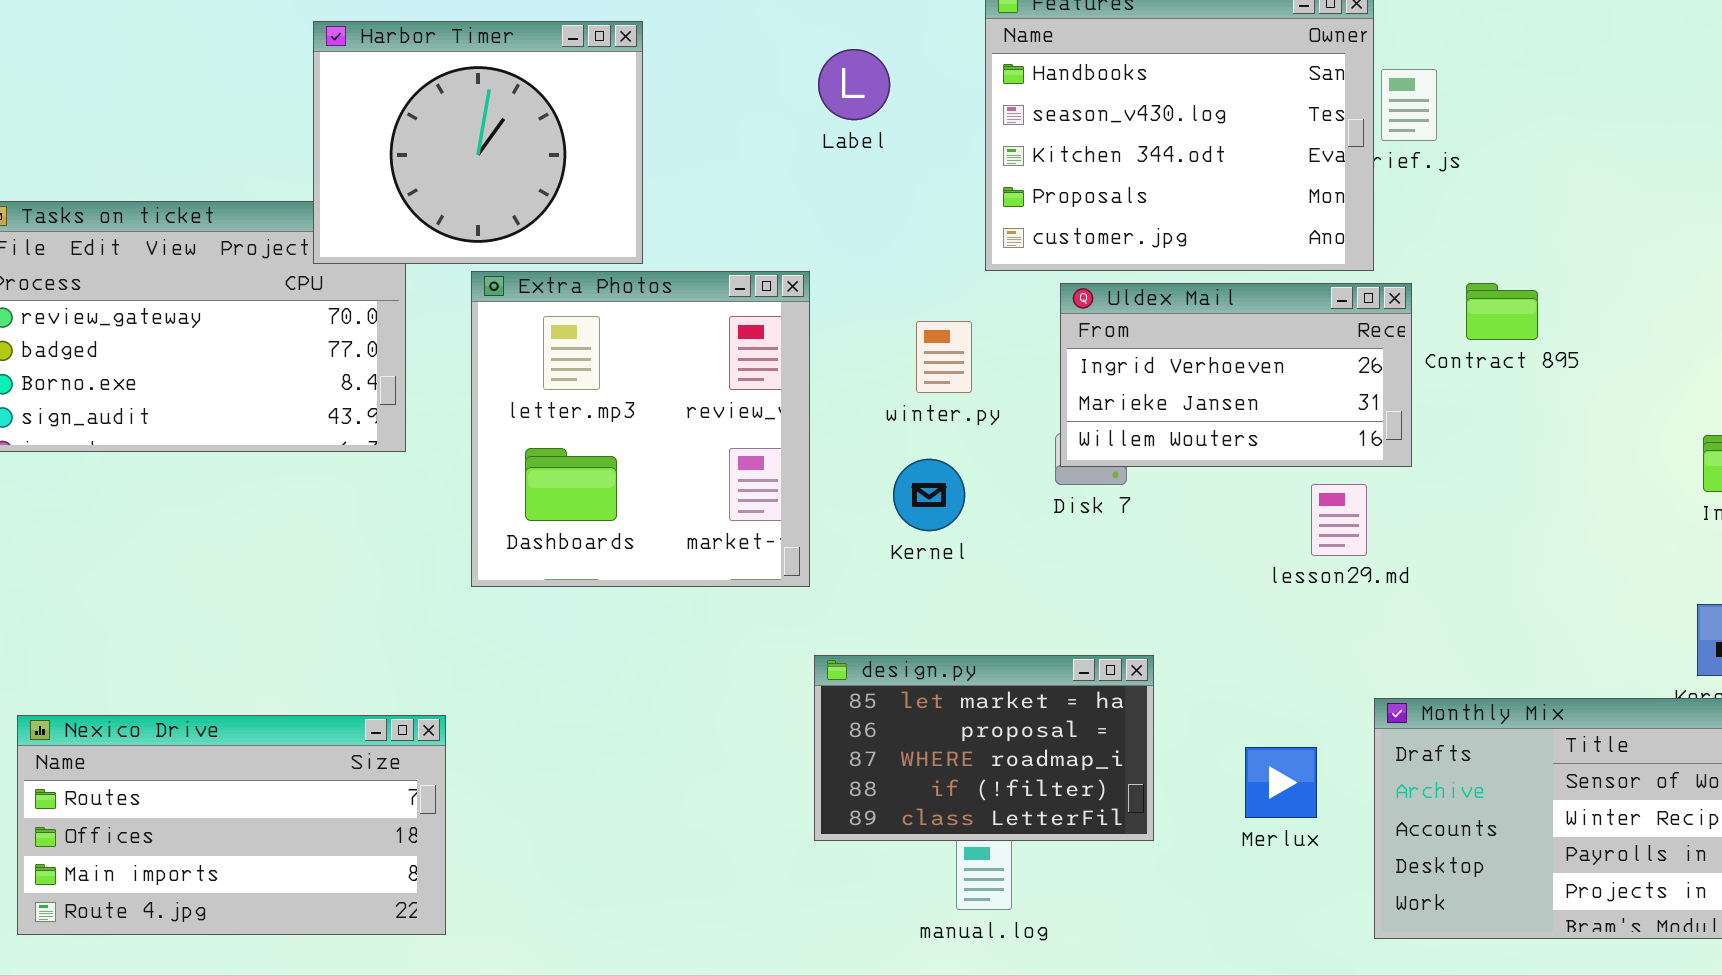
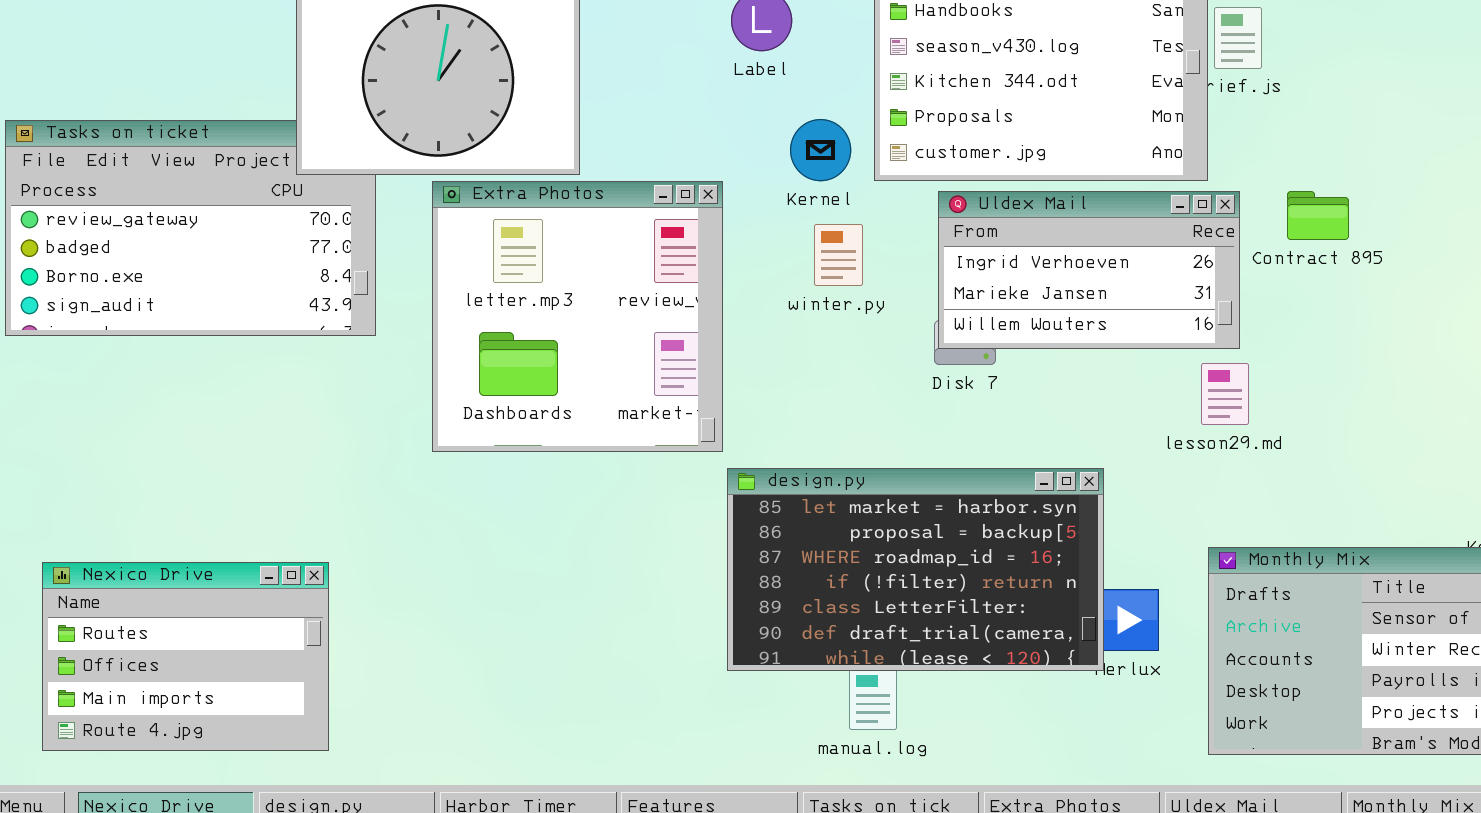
Kernel: [893,459,965,531] -> [790,119,851,181], moved
lesson29.md: [1311,484,1367,556] -> [1201,363,1249,425], moved
design.py: [814,655,1154,841] -> [727,468,1104,671], resized
Nexico Drive: [17,715,446,935] -> [42,562,329,751], resized

